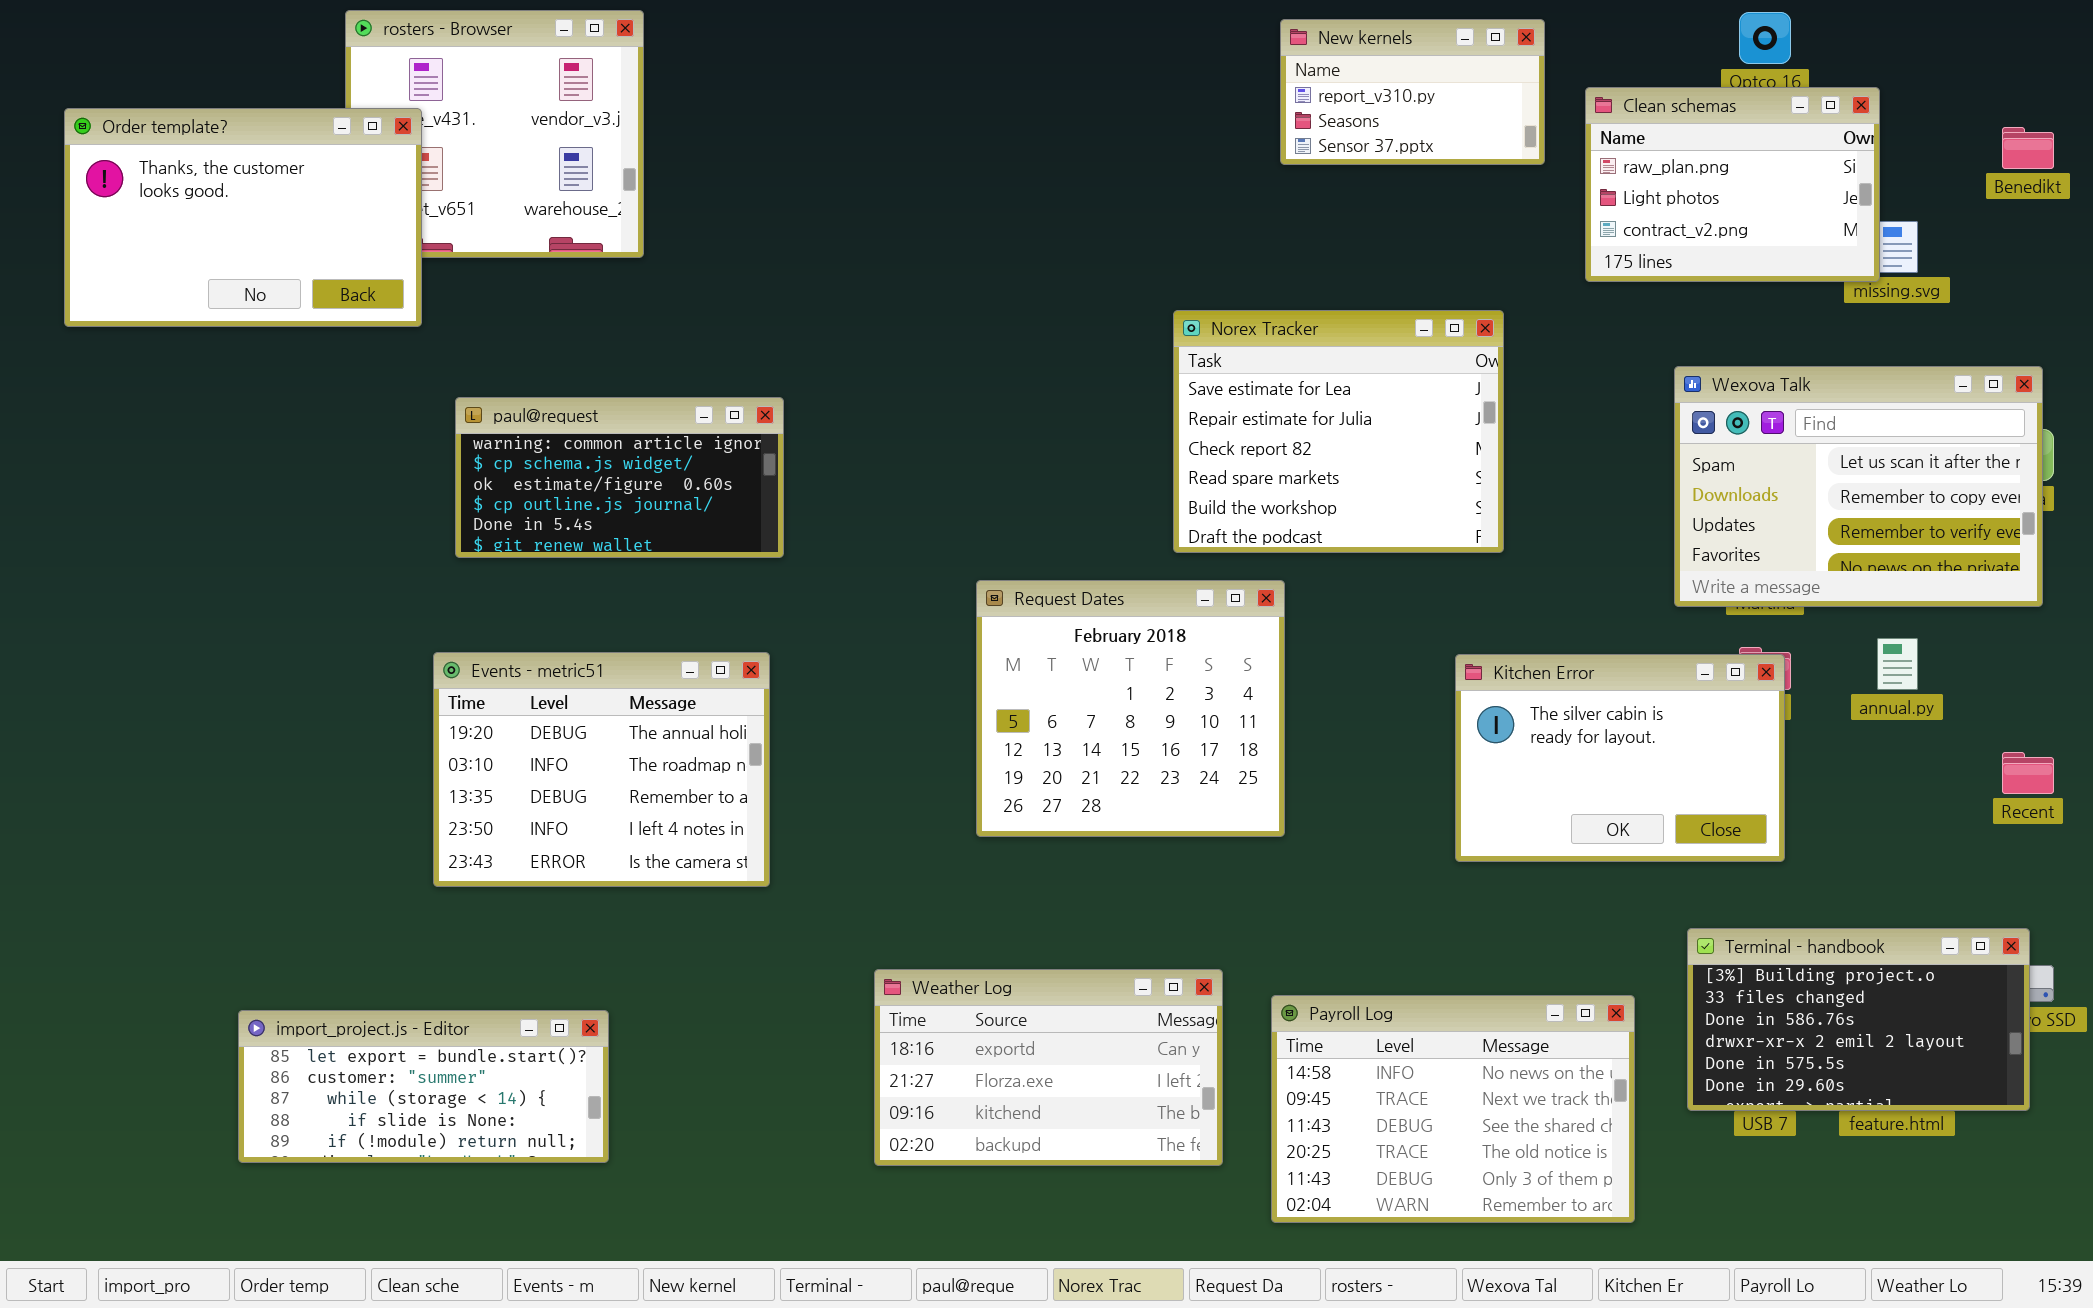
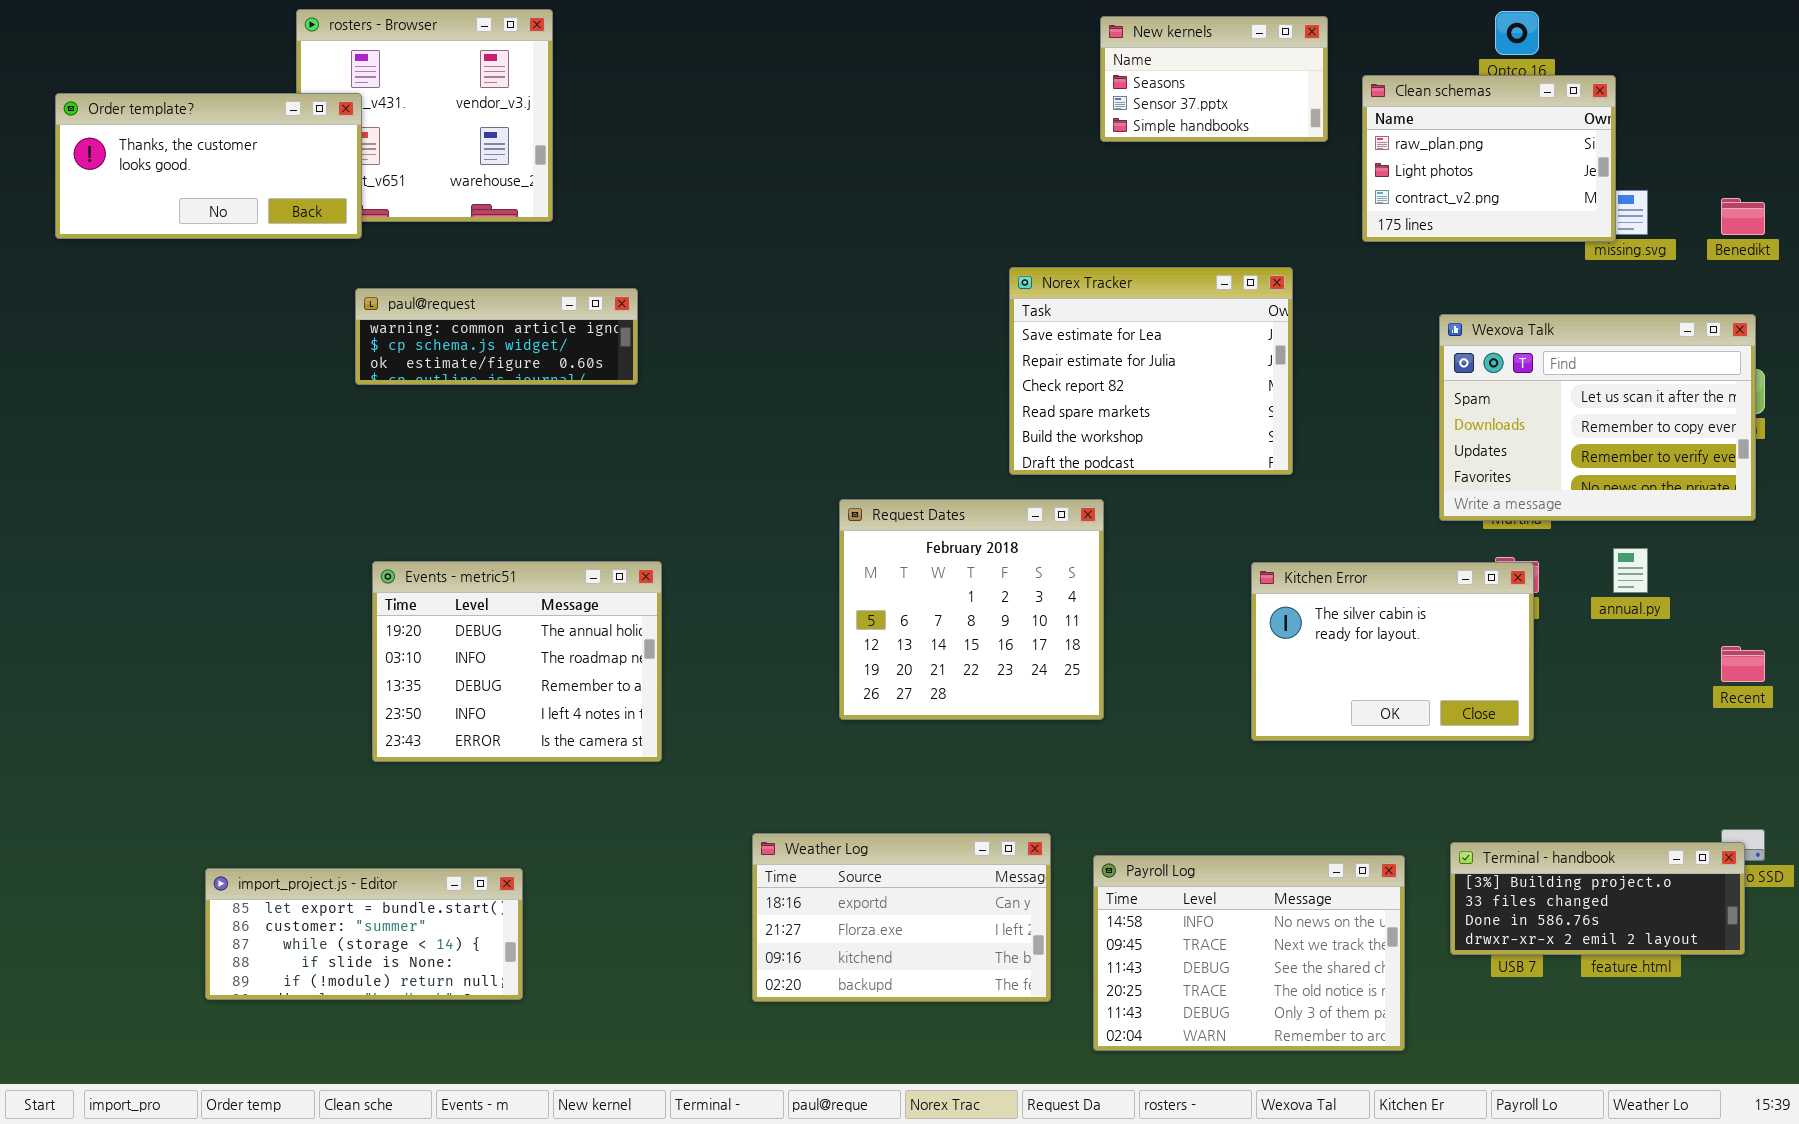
New kernels: [1280,19,1545,165] -> [1100,16,1328,142], scrolled down 1 row
Order template?: [64,108,422,327] -> [55,93,362,239], resized
Benedikt: [2002,127,2054,169] -> [1721,198,1765,235], moved
paul@request: [455,397,784,558] -> [355,288,638,385], moved, resized
Terminal - handbook: [1687,928,2030,1111] -> [1450,842,1745,955], resized

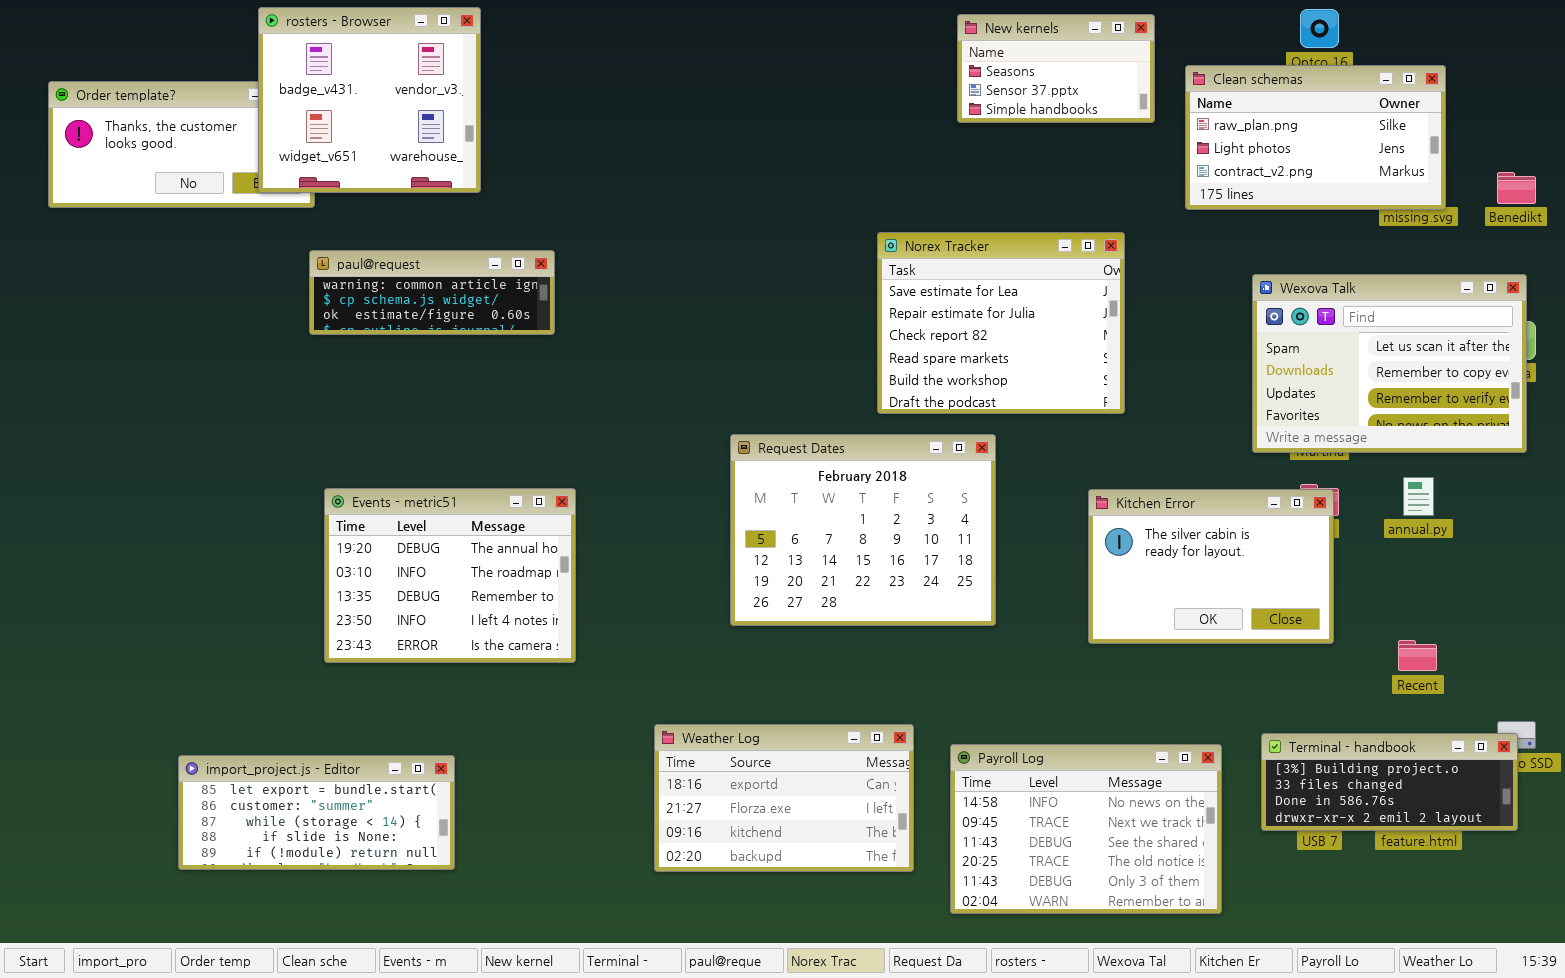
rosters - Browser: [296,9,553,222] -> [258,7,481,193], raised
Clean schemas: [1362,75,1616,242] -> [1185,65,1446,210], resized
Request Dates: [839,499,1104,720] -> [730,434,996,626], resized
Recent: [1721,646,1765,682] -> [1398,640,1437,671], moved

